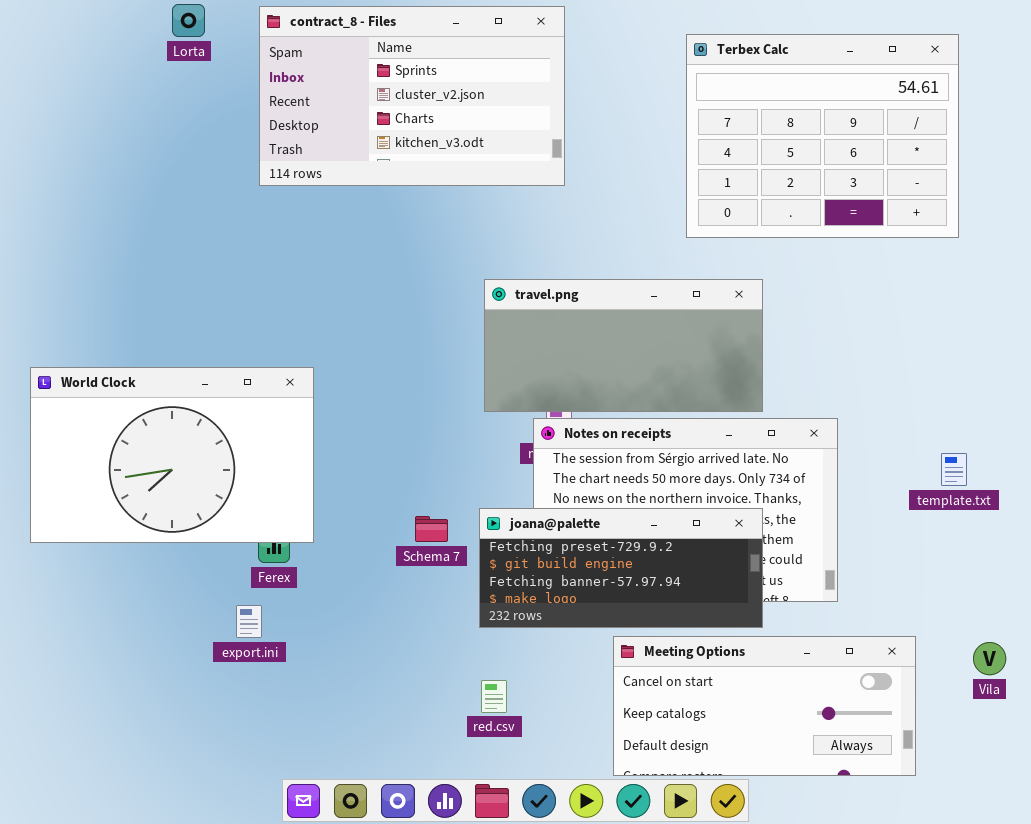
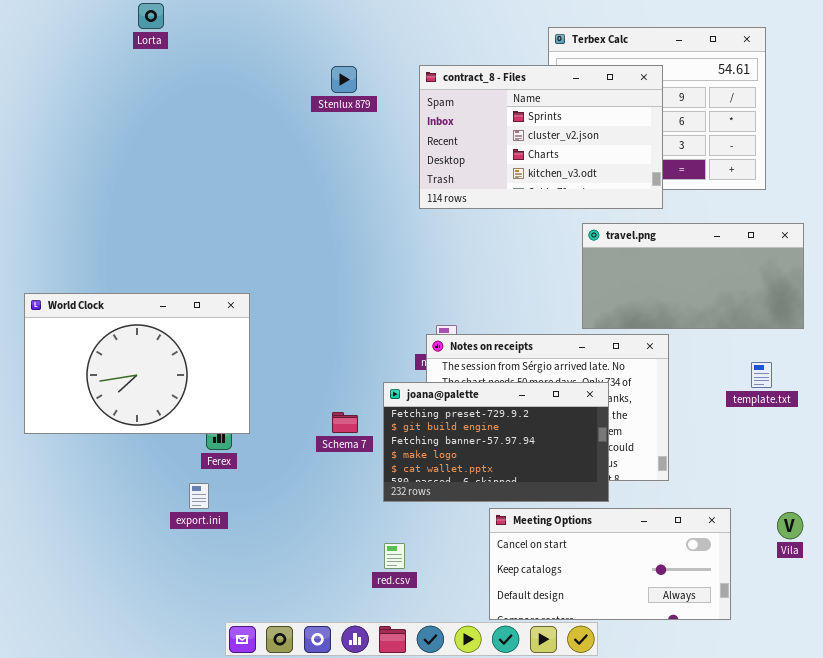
contract_8 - Files: [259,6,565,186] -> [419,65,663,209], moved
travel.png: [484,279,763,412] -> [582,223,804,329], moved
joana@palette: [479,508,763,628] -> [383,382,609,502], resized

